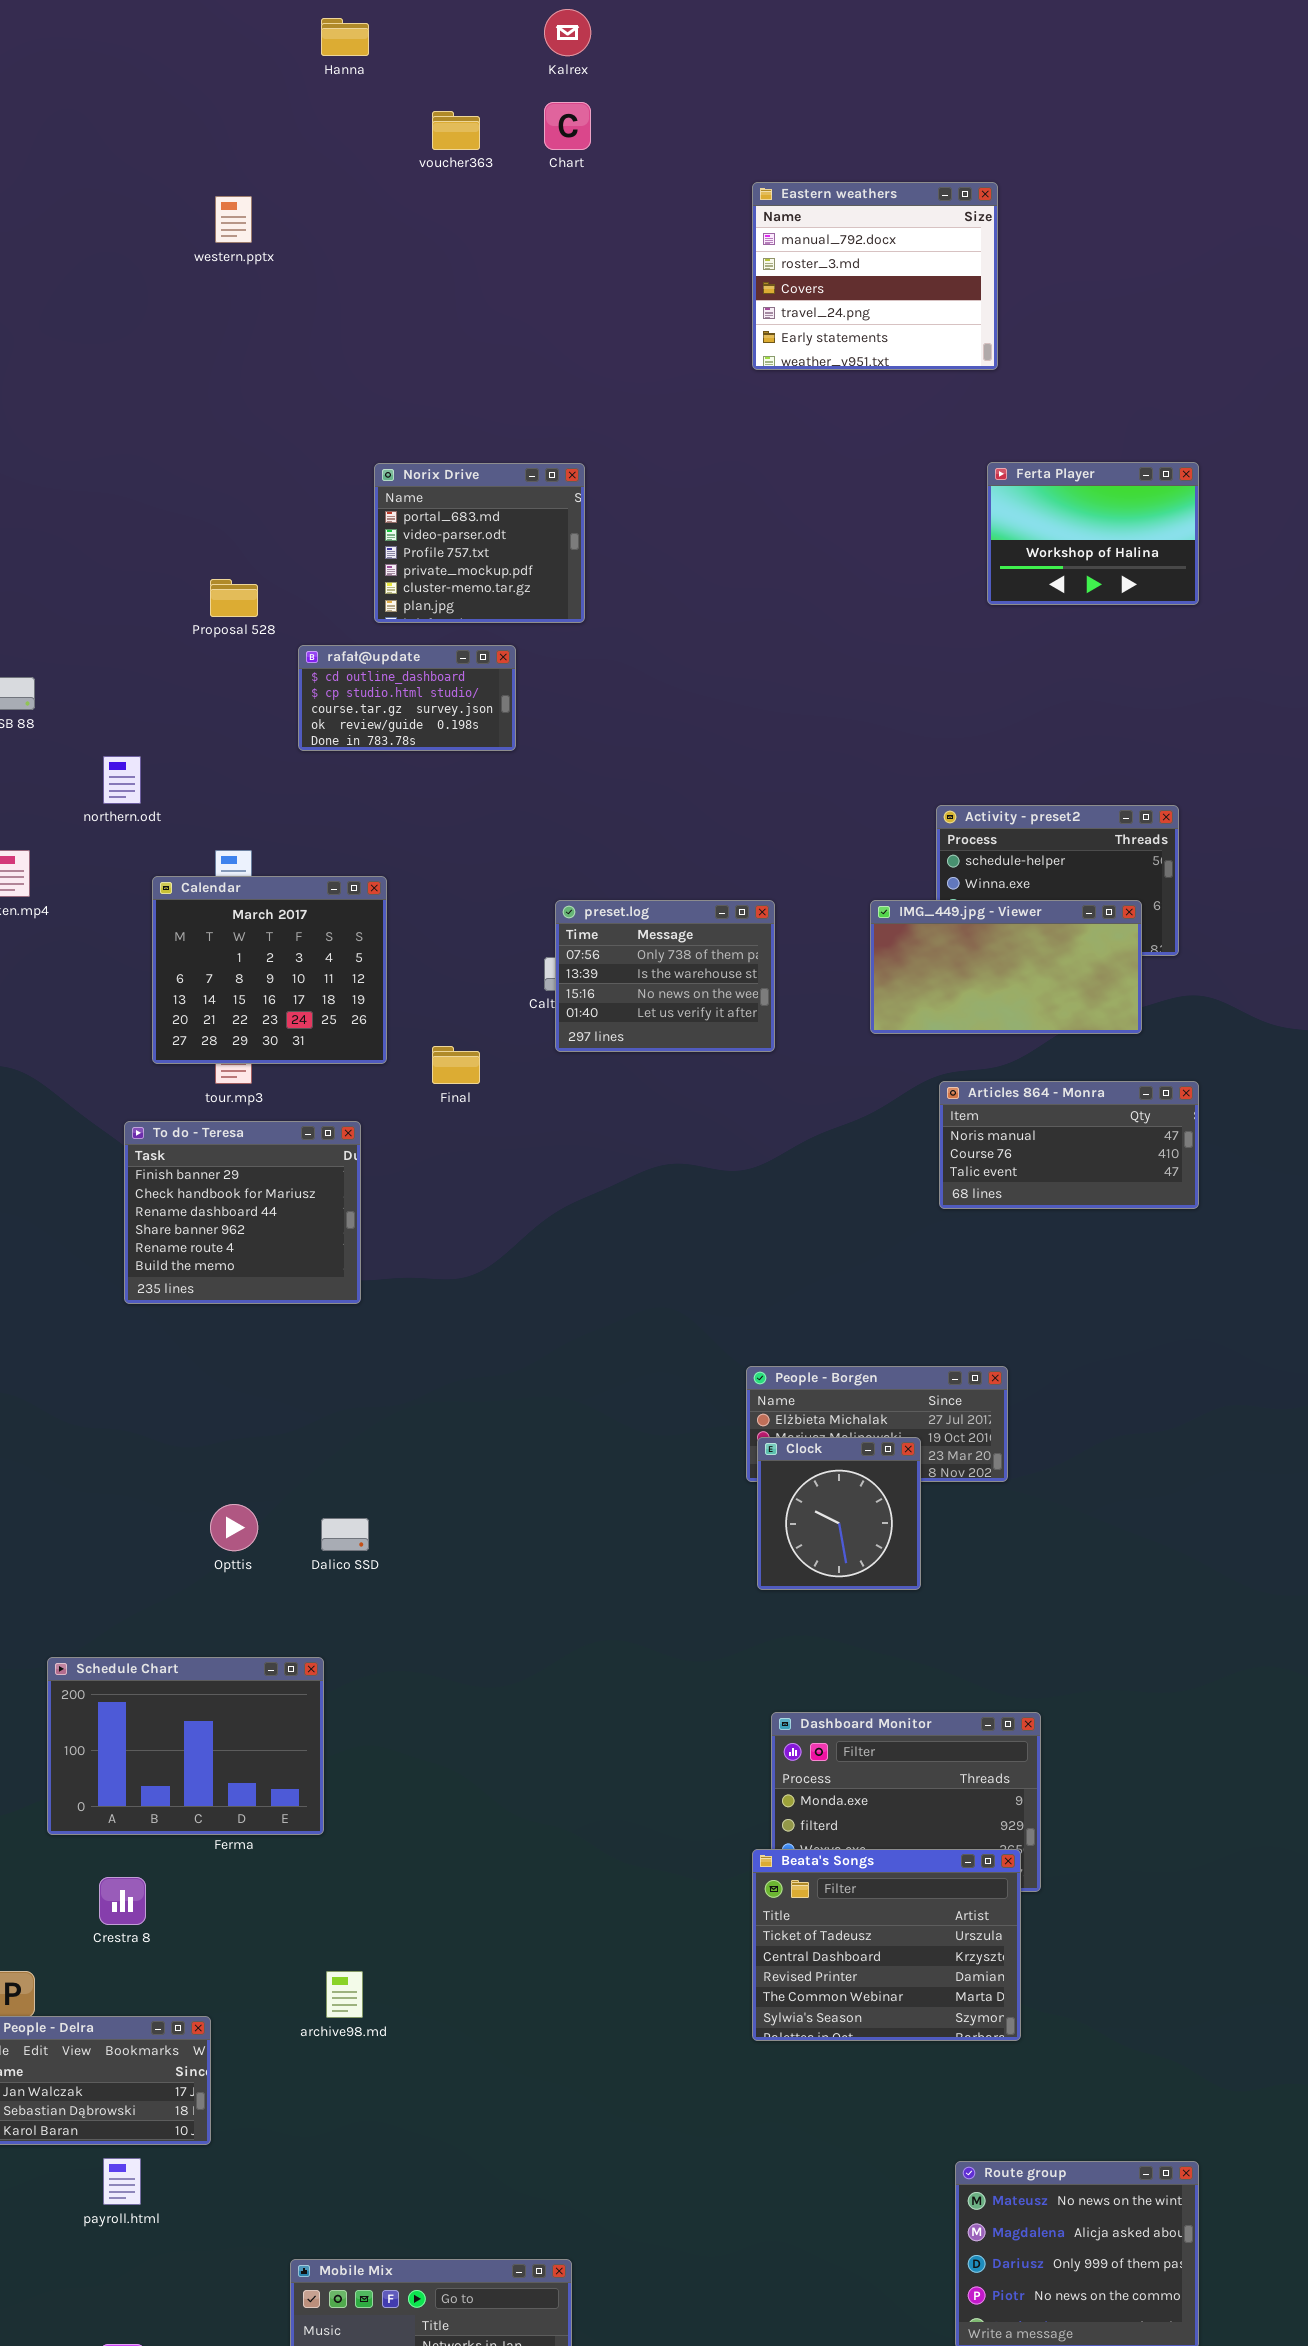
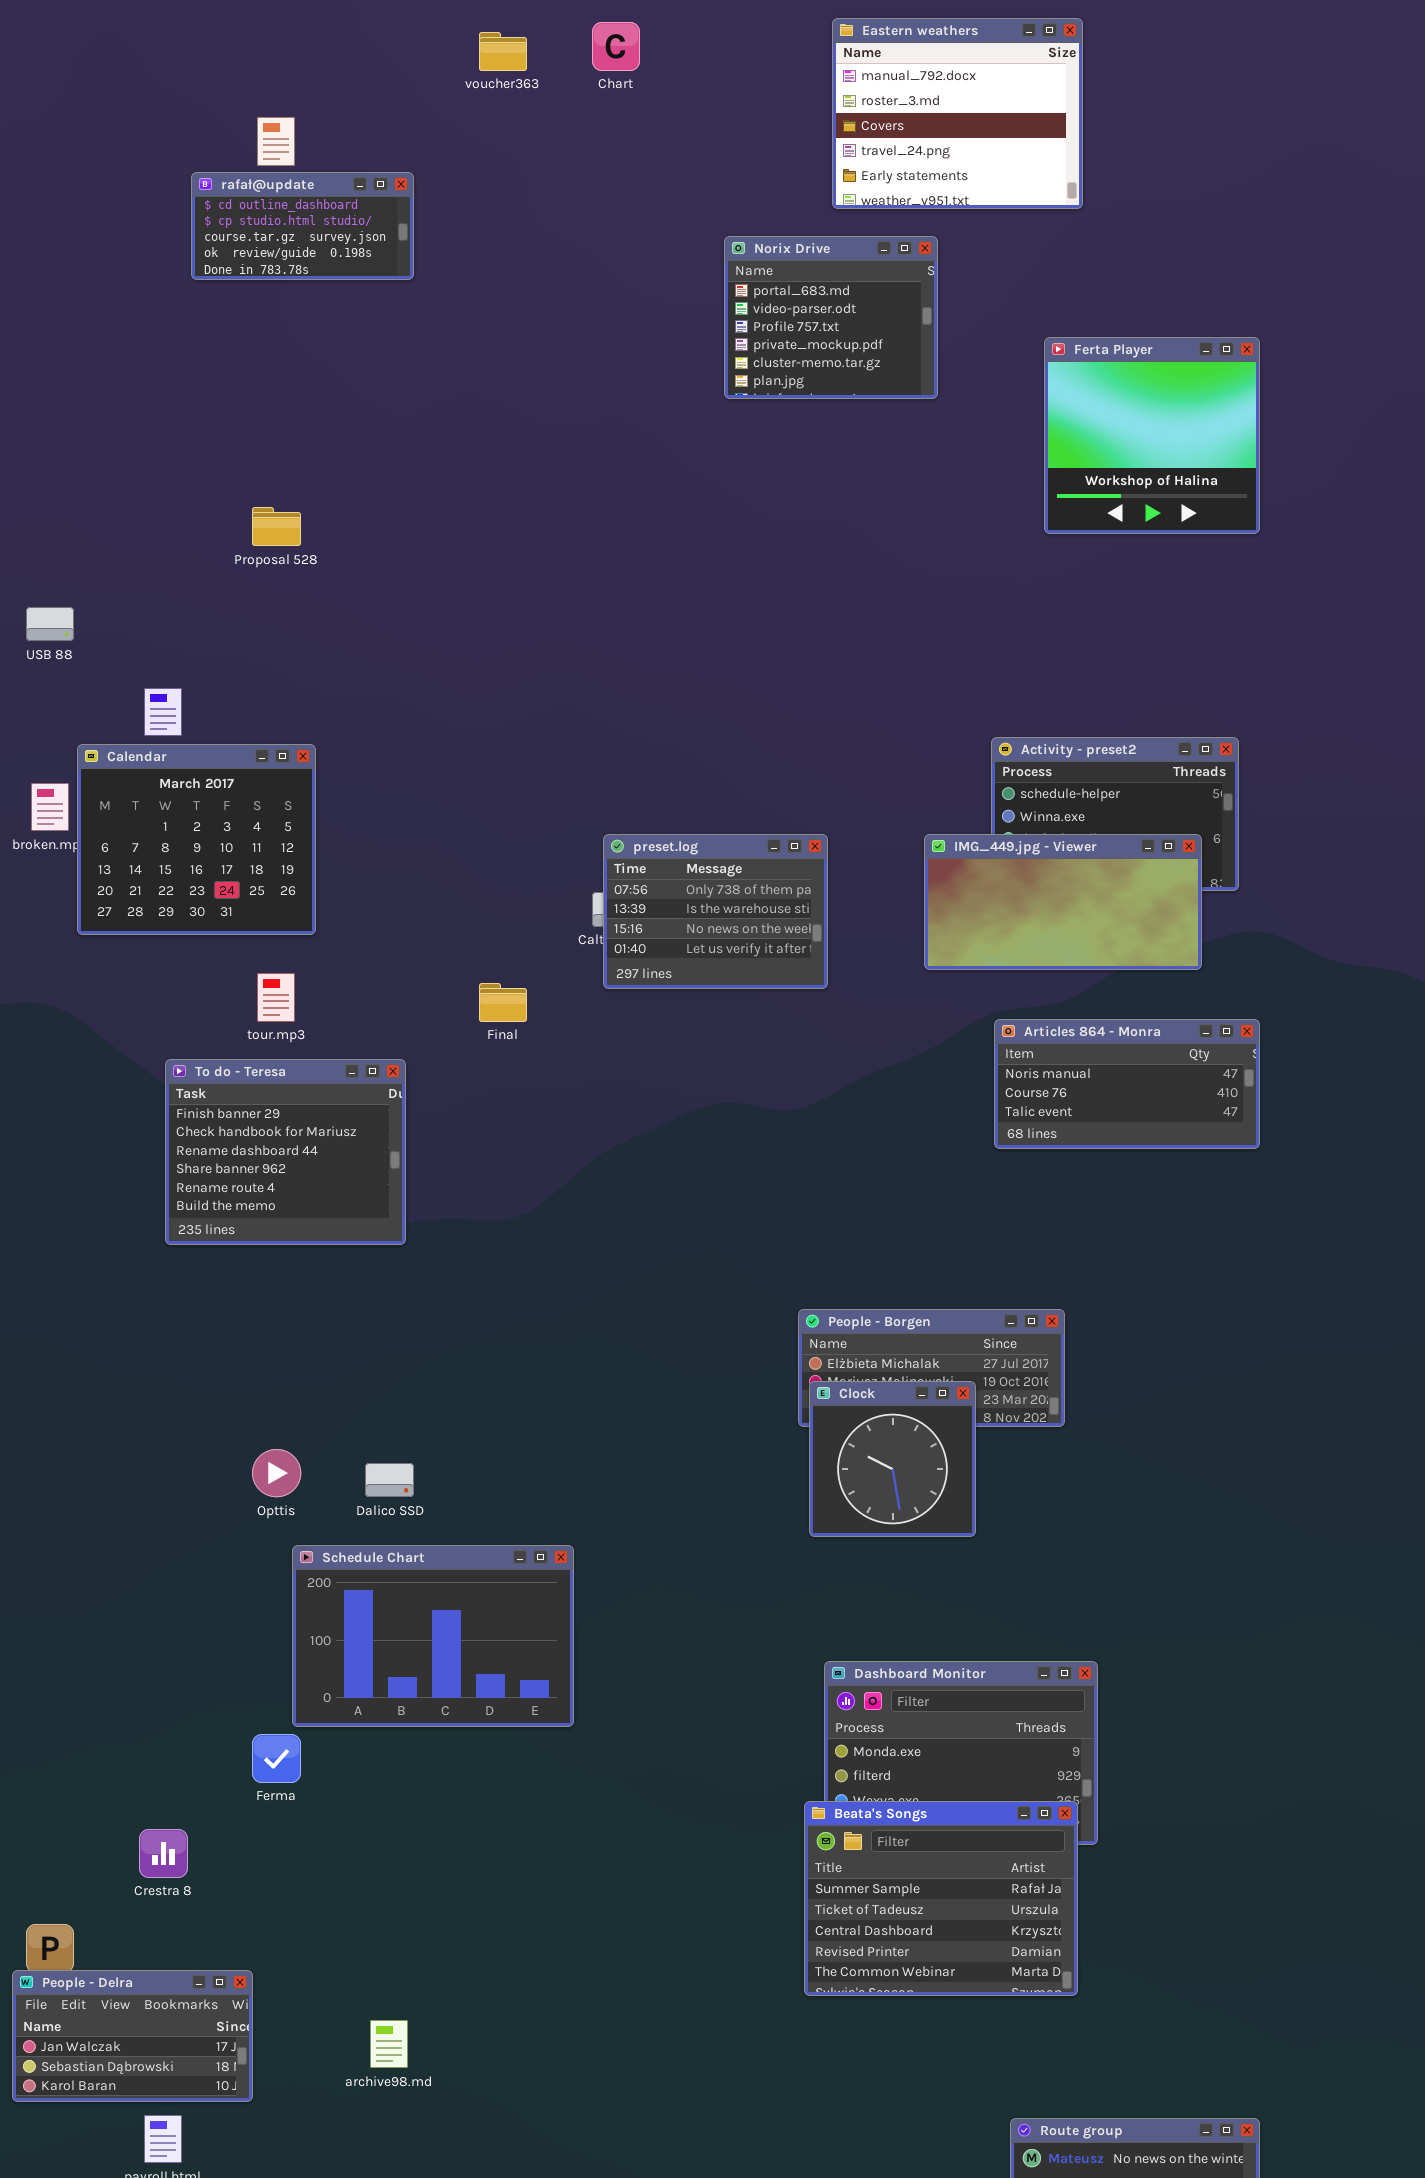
Eastern weathers: [752,182,998,370] -> [832,18,1083,209], moved
Ferta Player: [987,462,1199,605] -> [1044,337,1260,534], resized
Norix Drive: [374,463,585,623] -> [724,236,938,399], moved
rafał@update: [298,645,516,751] -> [191,172,414,280], moved
Calendar: [152,876,387,1064] -> [77,744,316,935], moved
Schedule Chart: [47,1657,324,1835] -> [292,1545,574,1727], moved
Beata's Songs: [752,1849,1021,2041] -> [804,1801,1078,1996], scrolled up 1 row
archive98.md: [326,1971,363,2018] -> [370,2020,408,2068], moved

